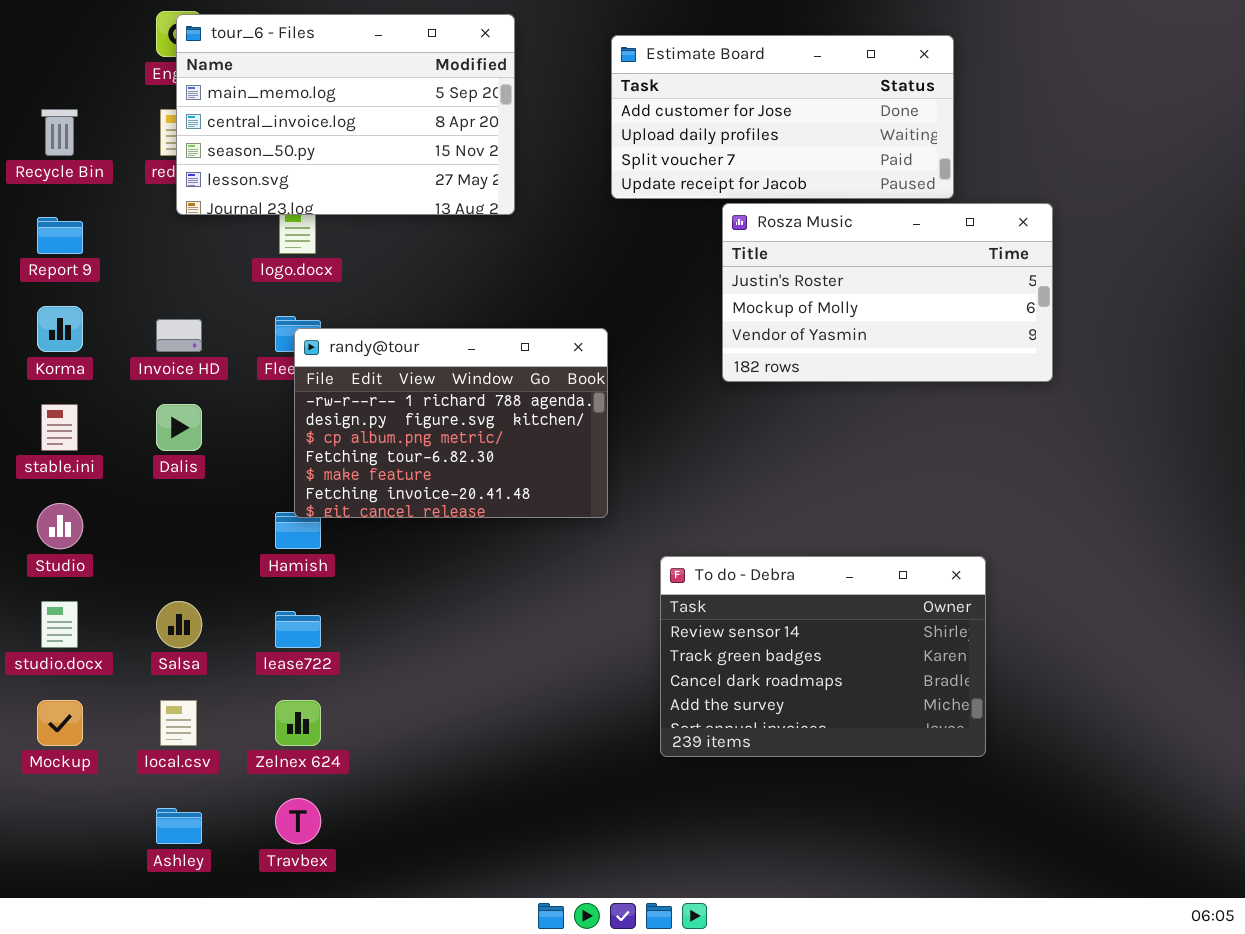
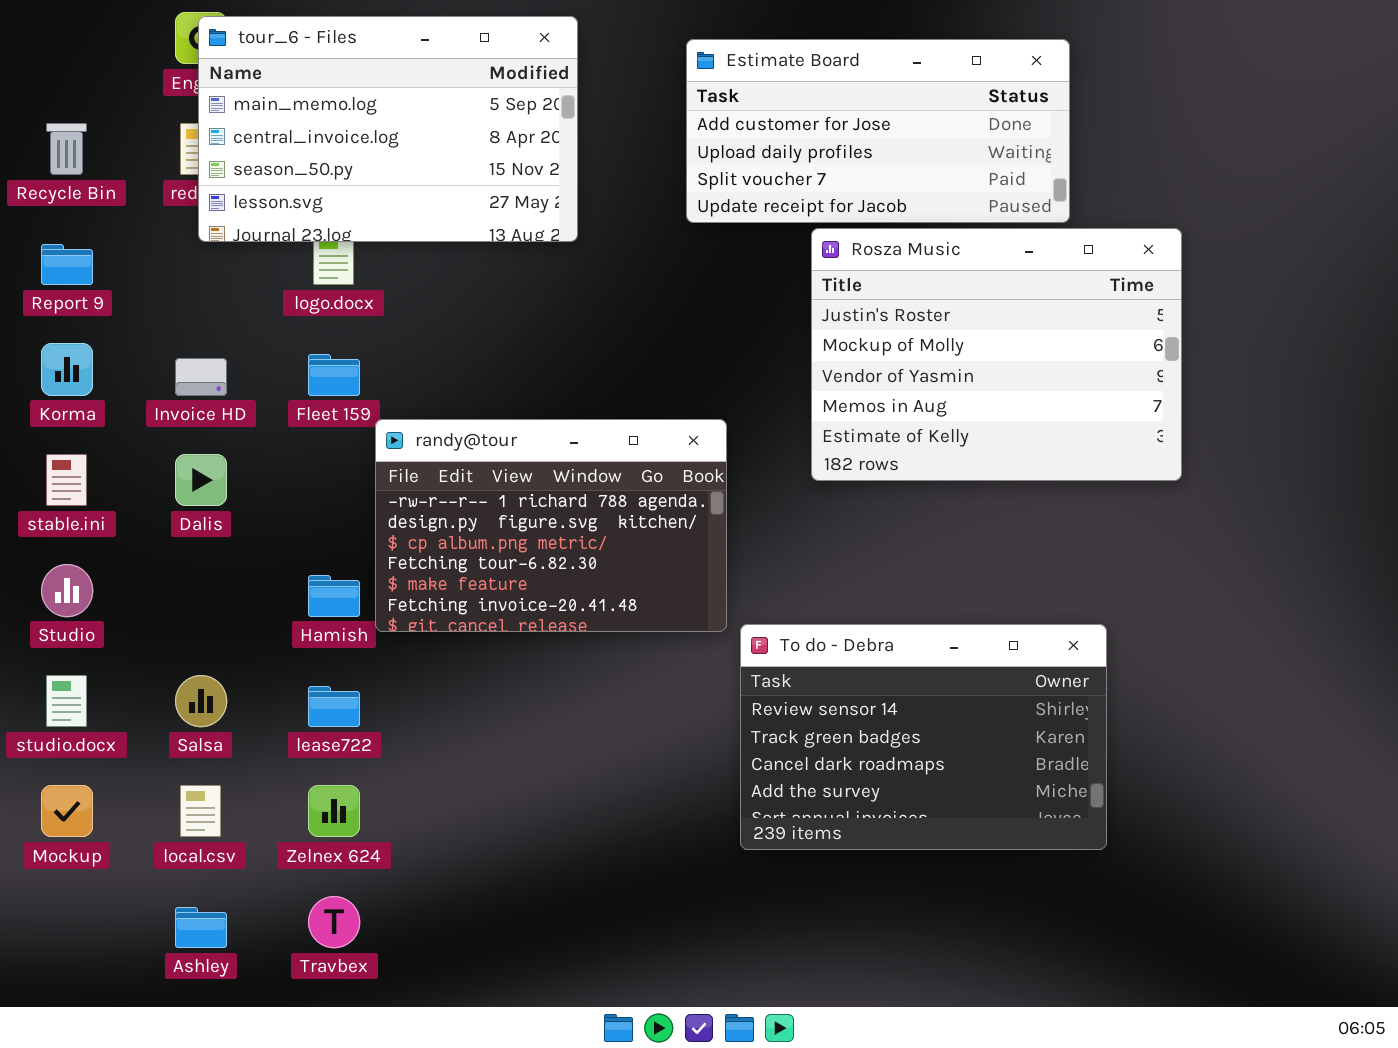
Rosza Music: [722,203,1053,382] -> [811,228,1182,481], resized
randy@tour: [294,328,608,518] -> [375,419,727,632], moved

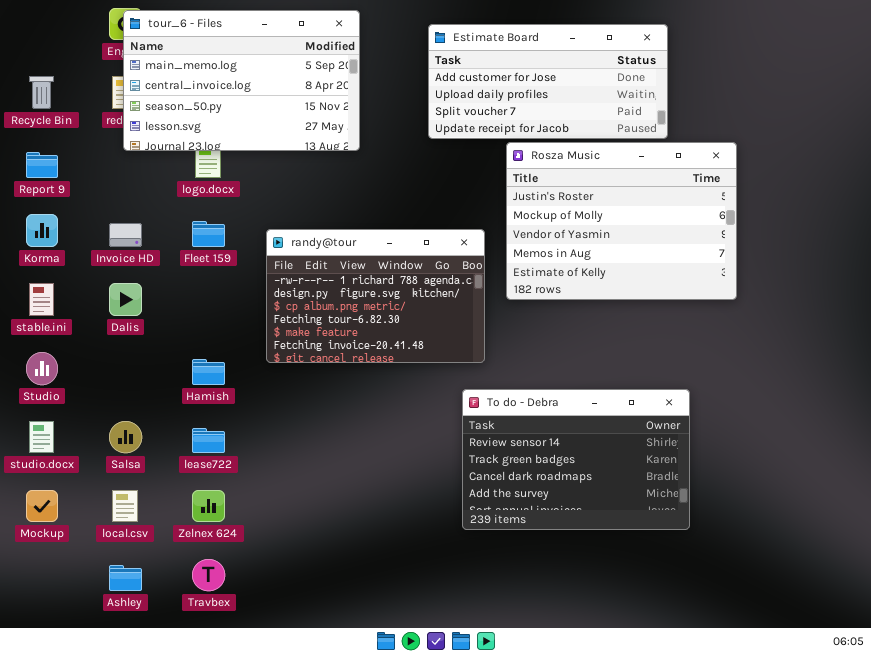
randy@tour: [375,419,727,632] -> [266,229,485,363], moved

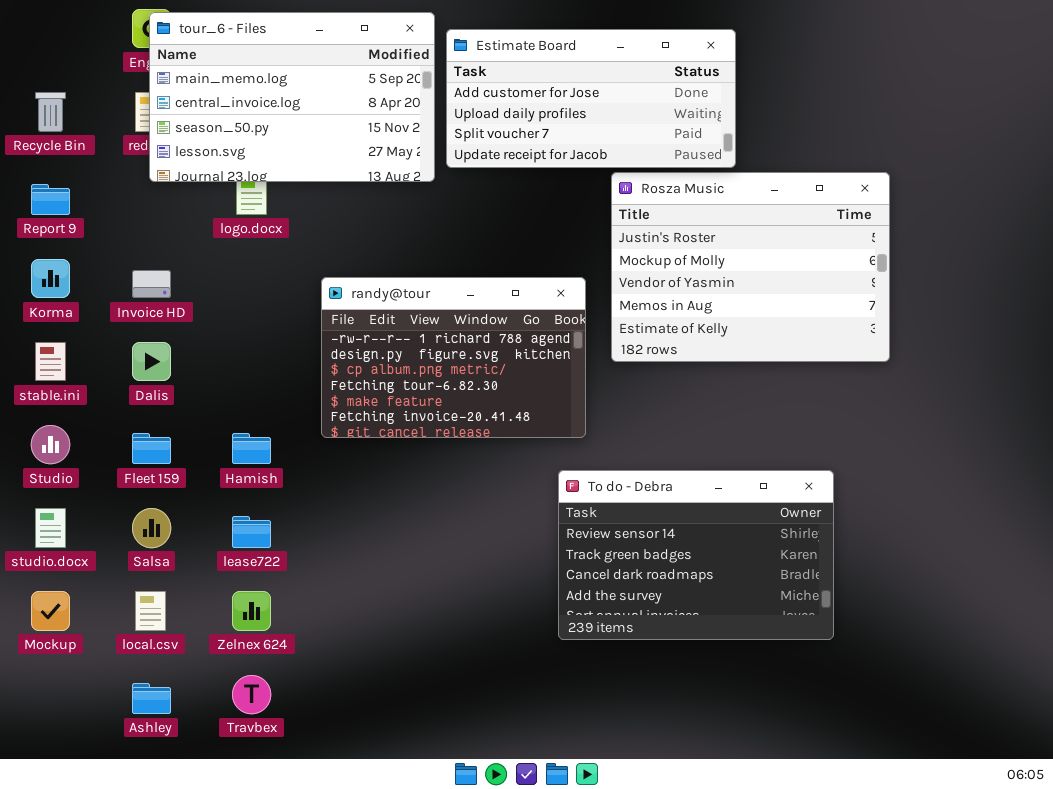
Estimate Board: [428,24,668,139] -> [446,29,736,168], moved
Fleet 159: [192,221,225,247] -> [132,433,171,464], moved

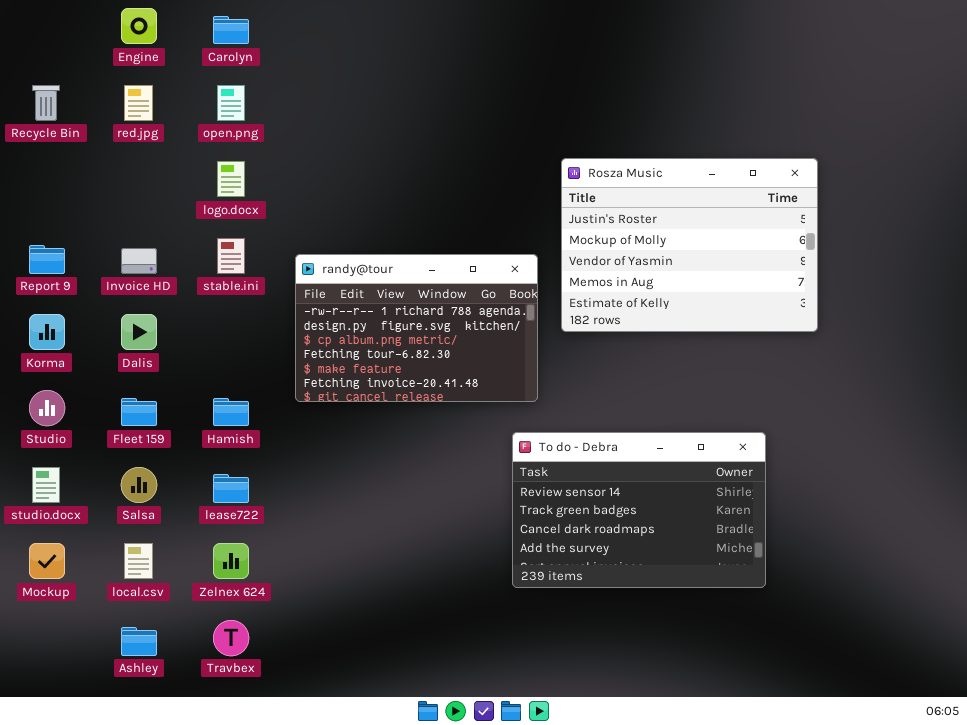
tour_6 - Files: [149,12,435,182] -> none, closed
Estimate Board: [446,29,736,168] -> none, closed
Report 9: [31,184,70,215] -> [29,245,65,274], moved
Korma: [31,259,70,298] -> [29,314,65,350], moved
stable.ini: [35,342,66,381] -> [217,238,245,274], moved

